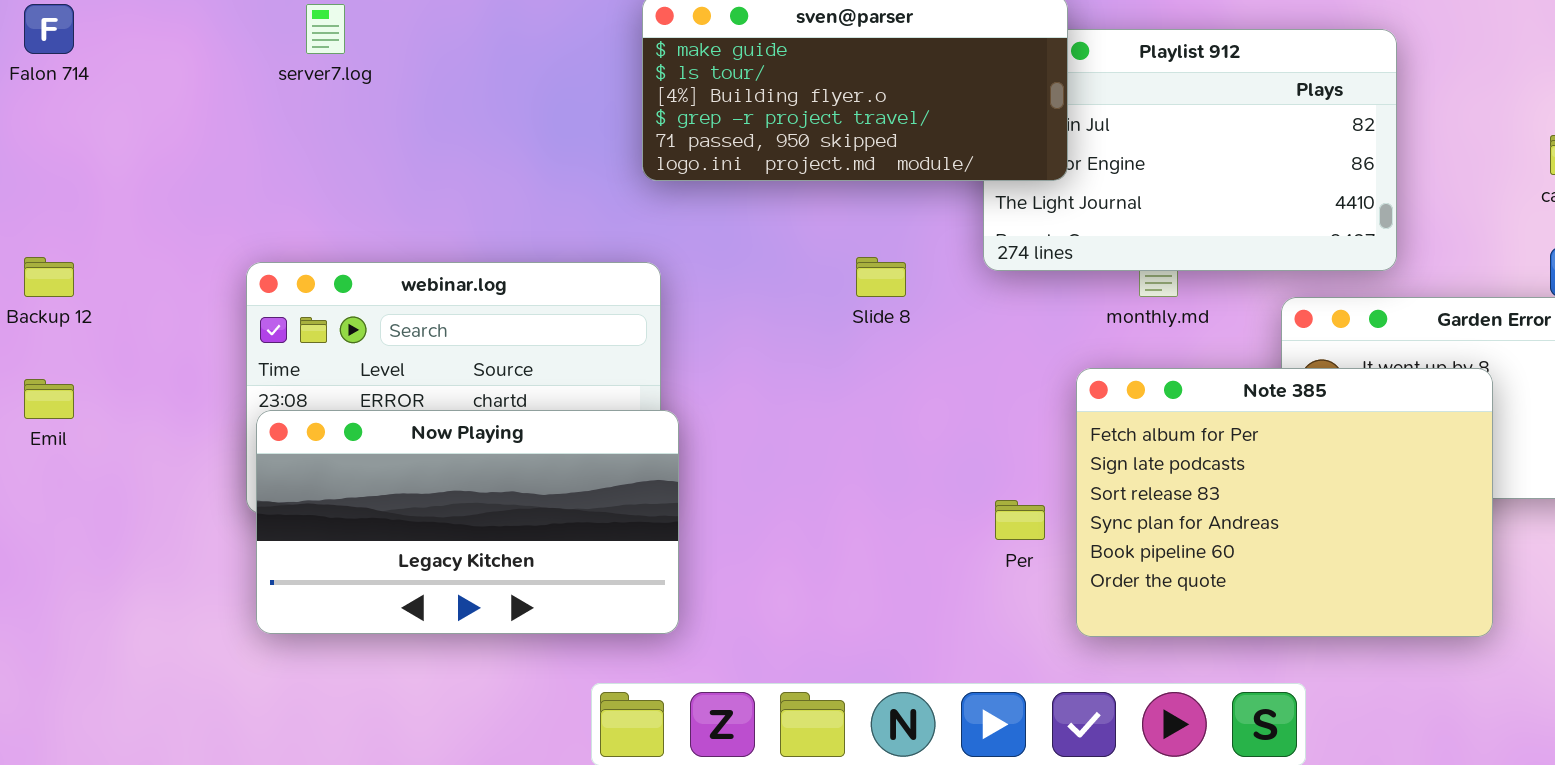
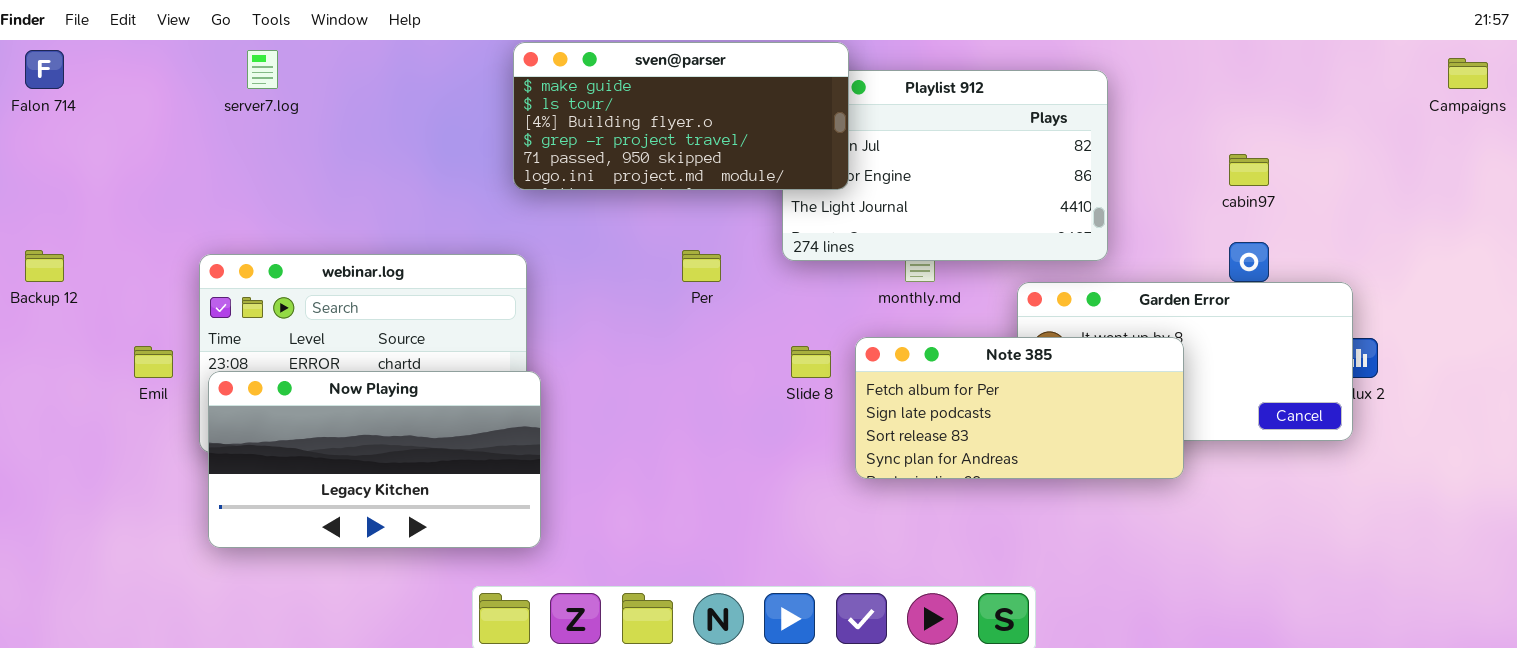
Slide 8: [856,257,906,297] -> [791,346,831,378], moved
Note 385: [1076,368,1493,637] -> [855,337,1184,479], resized
Emil: [24,379,74,419] -> [134,346,173,378], moved
Per: [995,500,1045,540] -> [682,250,721,282], moved

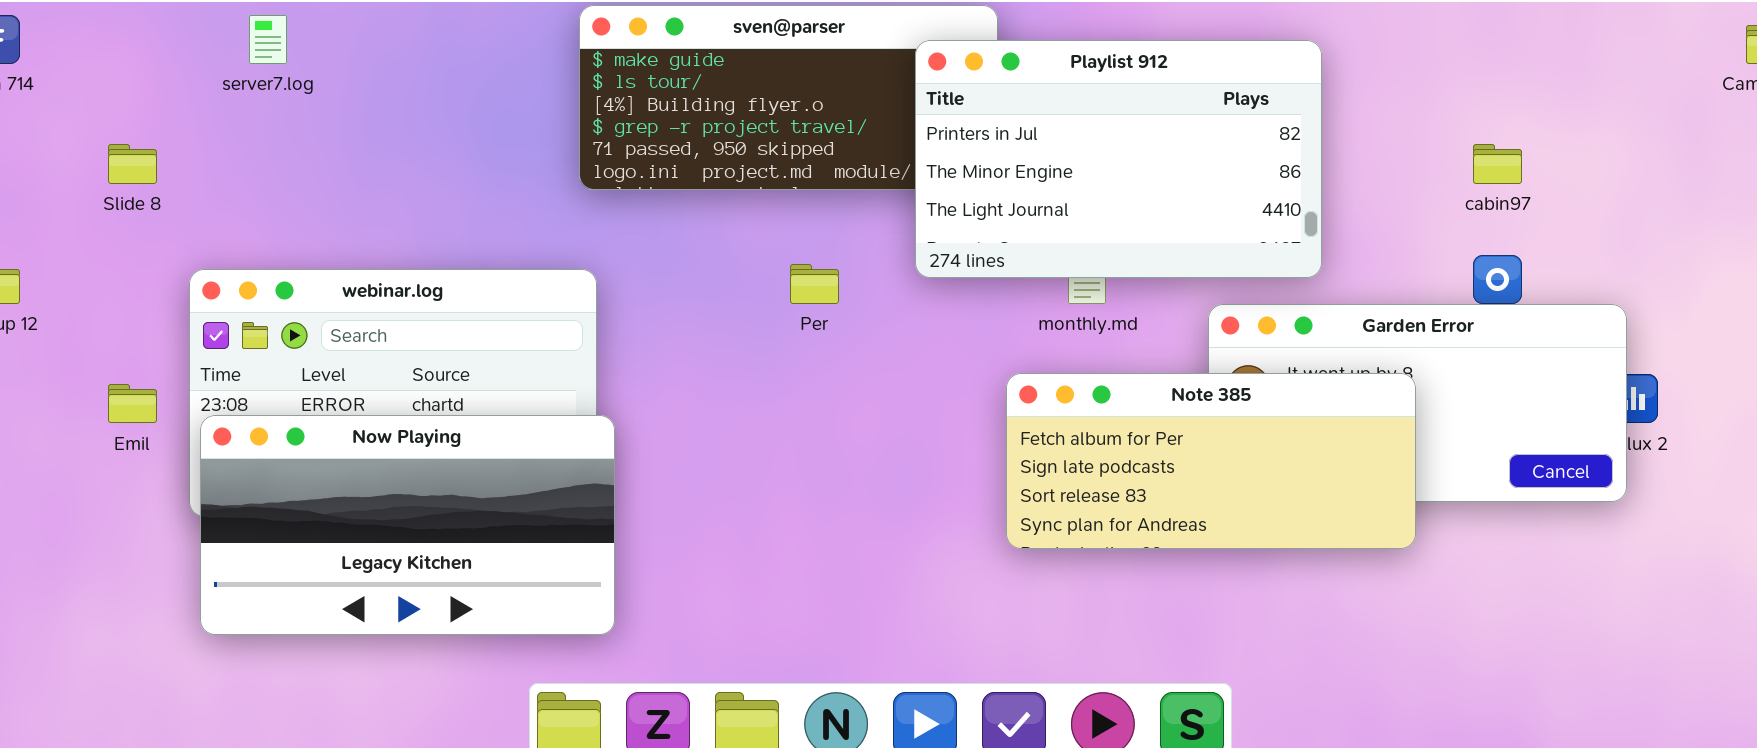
Playlist 912: [782,70,1108,261] -> [915,40,1322,278], raised
Slide 8: [791,346,831,378] -> [108,144,157,184], moved

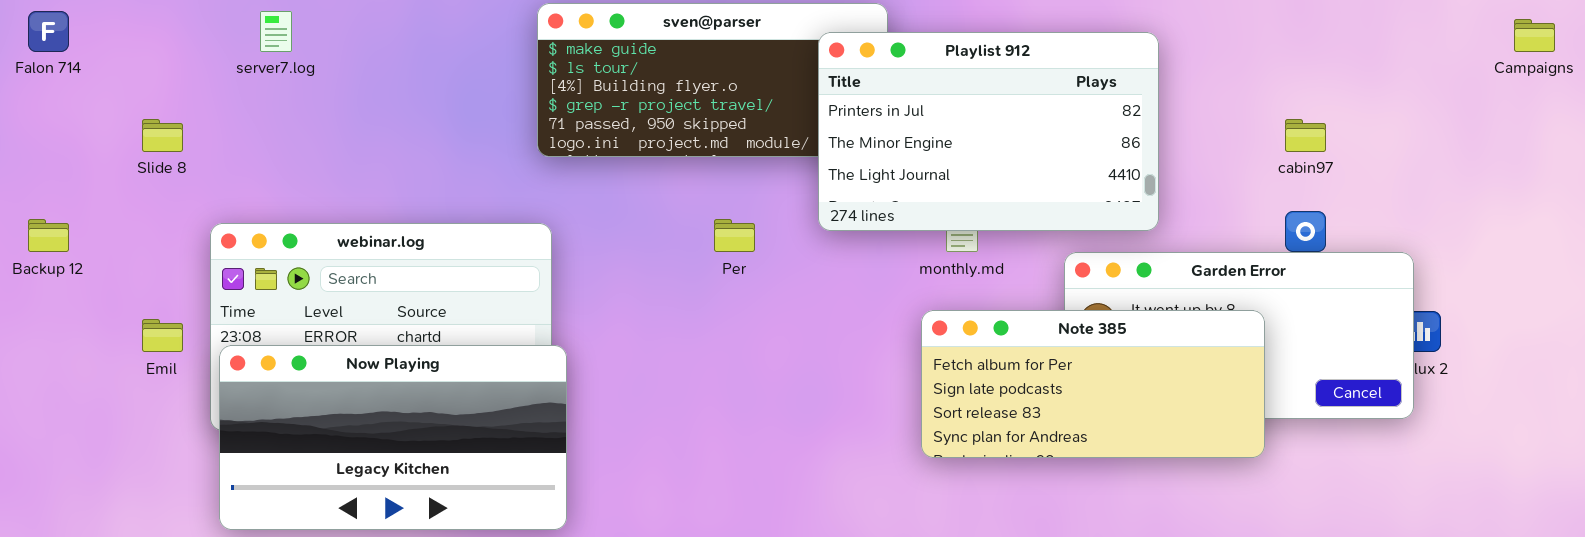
Note 385: [1006,373,1416,549] -> [921,310,1265,458], moved

